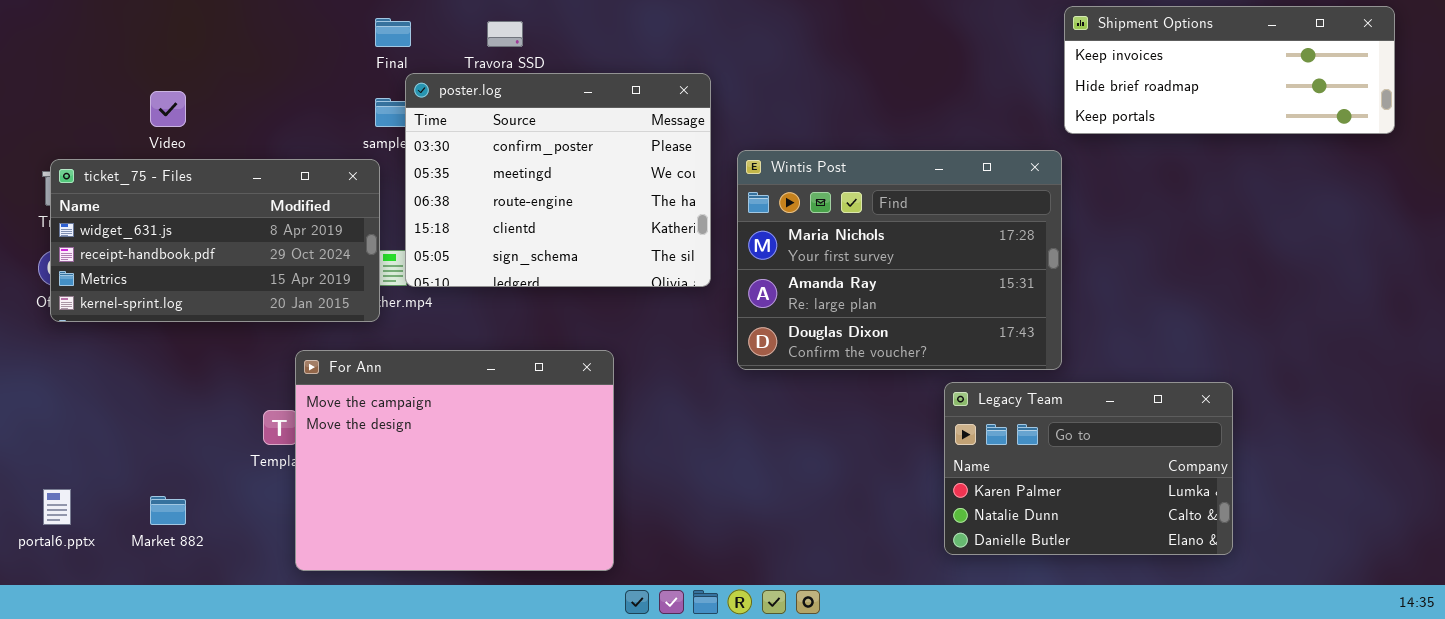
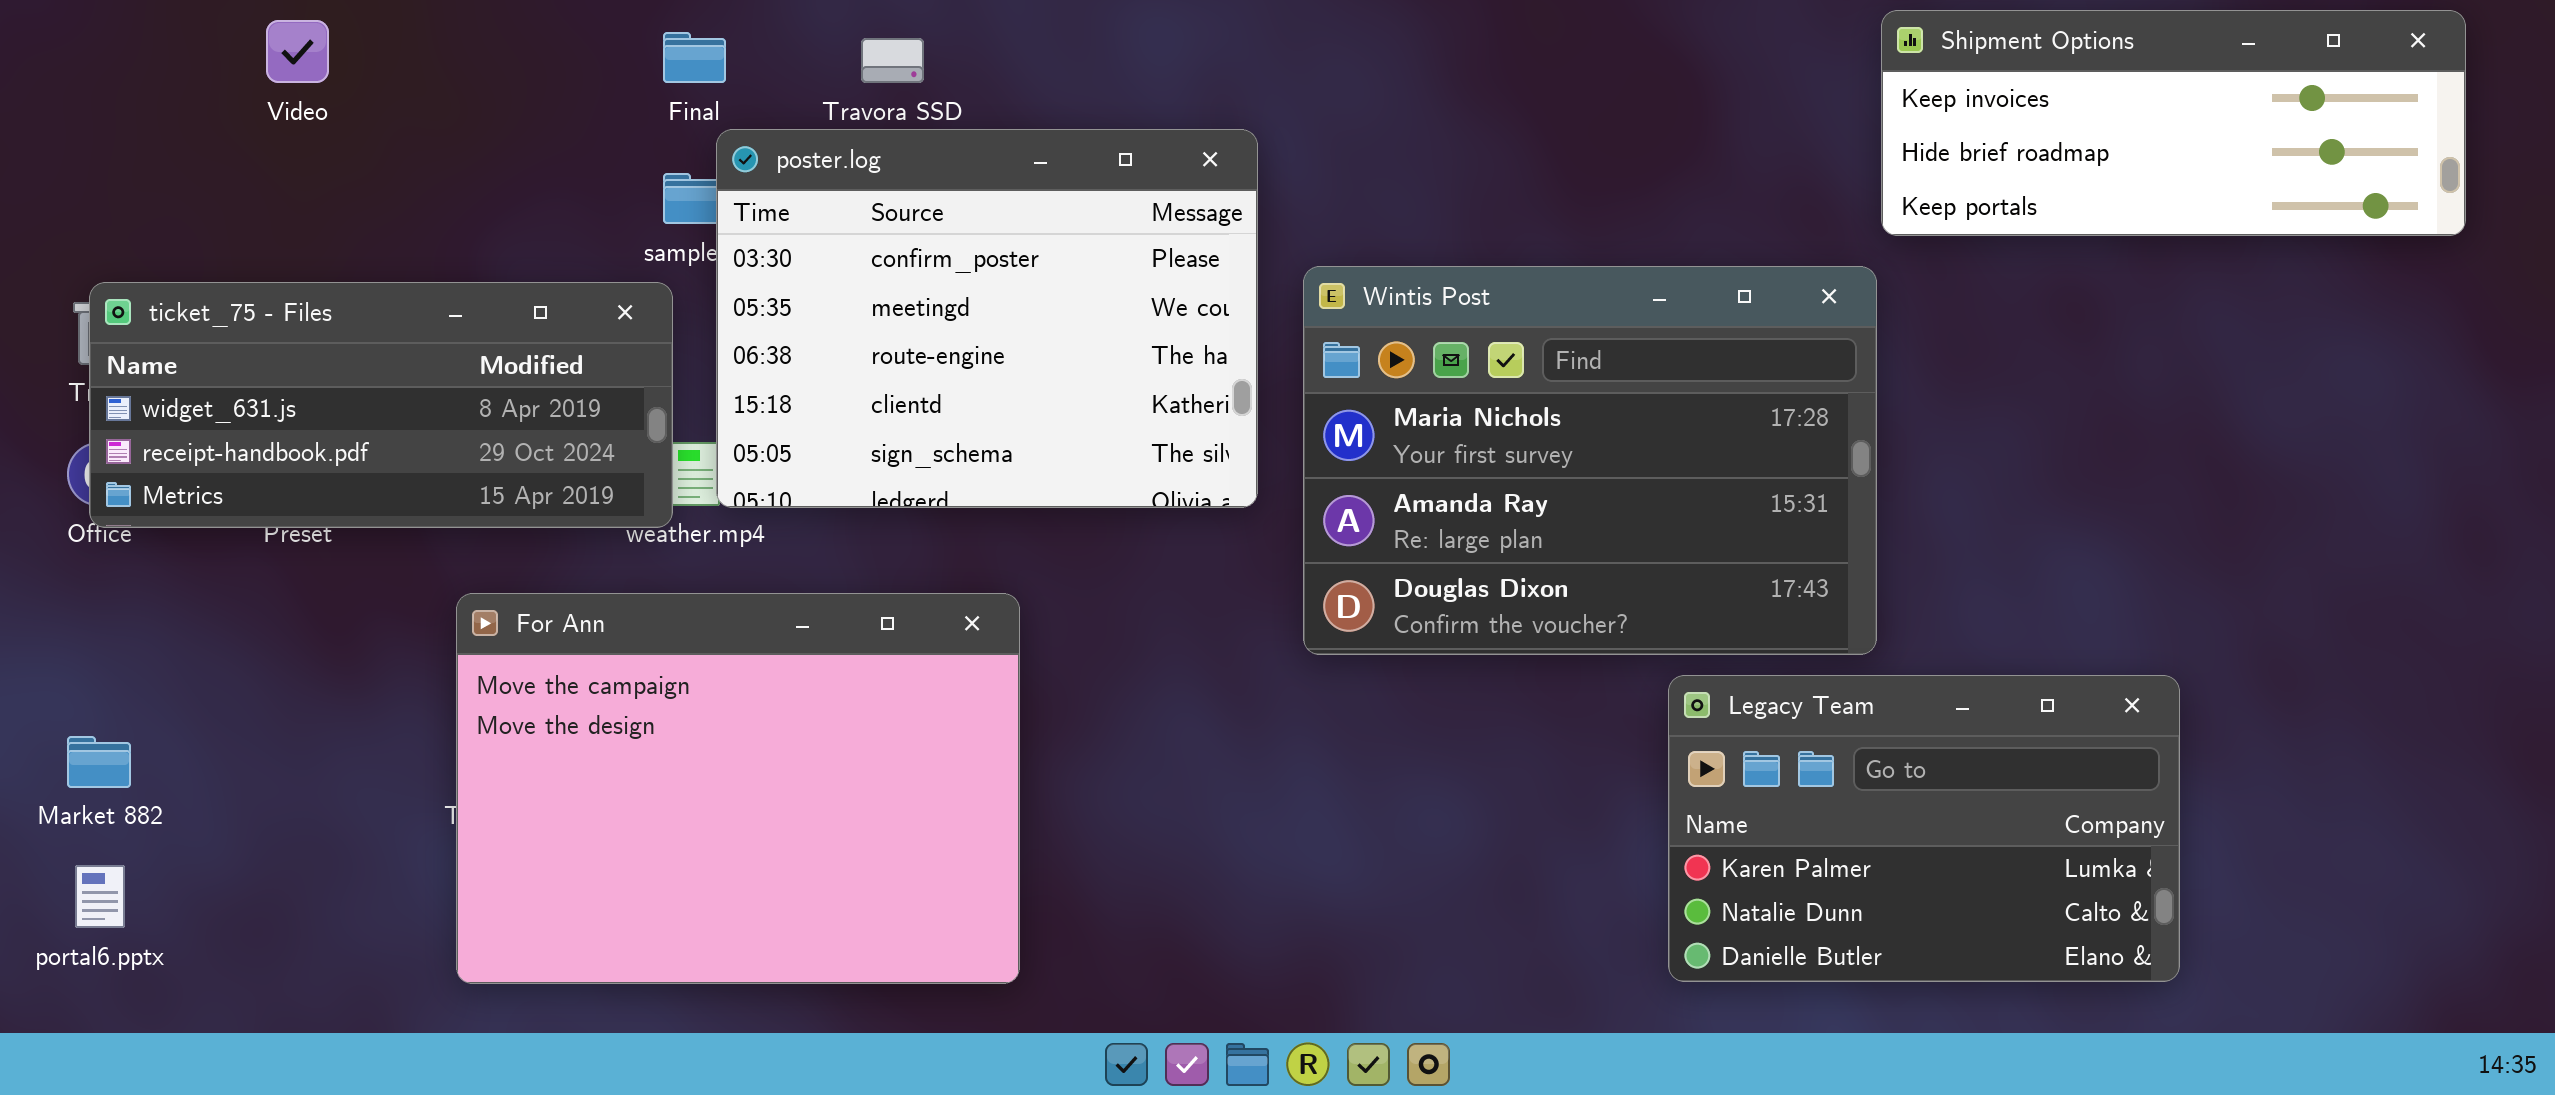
Video: [150,91,186,127] -> [266,20,329,83], moved
ticket_75 - Files: [50,159,380,322] -> [89,282,673,528], resized
For Ann: [295,350,614,571] -> [456,593,1020,984], moved
Market 882: [150,496,186,525] -> [67,736,131,788], moved

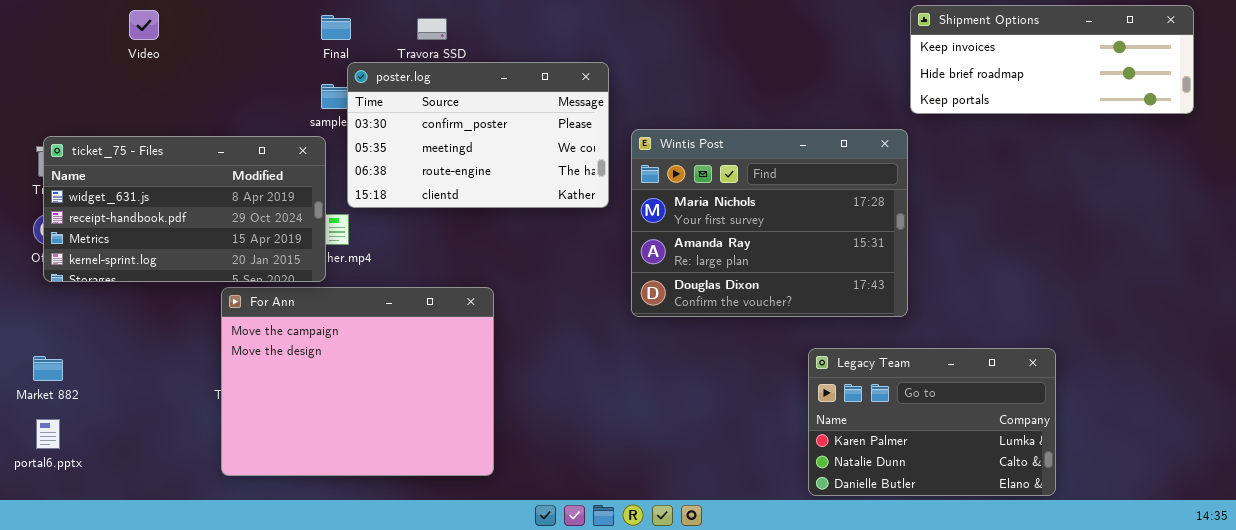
poster.log: [716,129,1258,508] -> [347,62,609,208], resized
ticket_75 - Files: [89,282,673,528] -> [43,136,326,282], resized
Legacy Team: [1668,675,2180,982] -> [808,348,1056,496], moved

